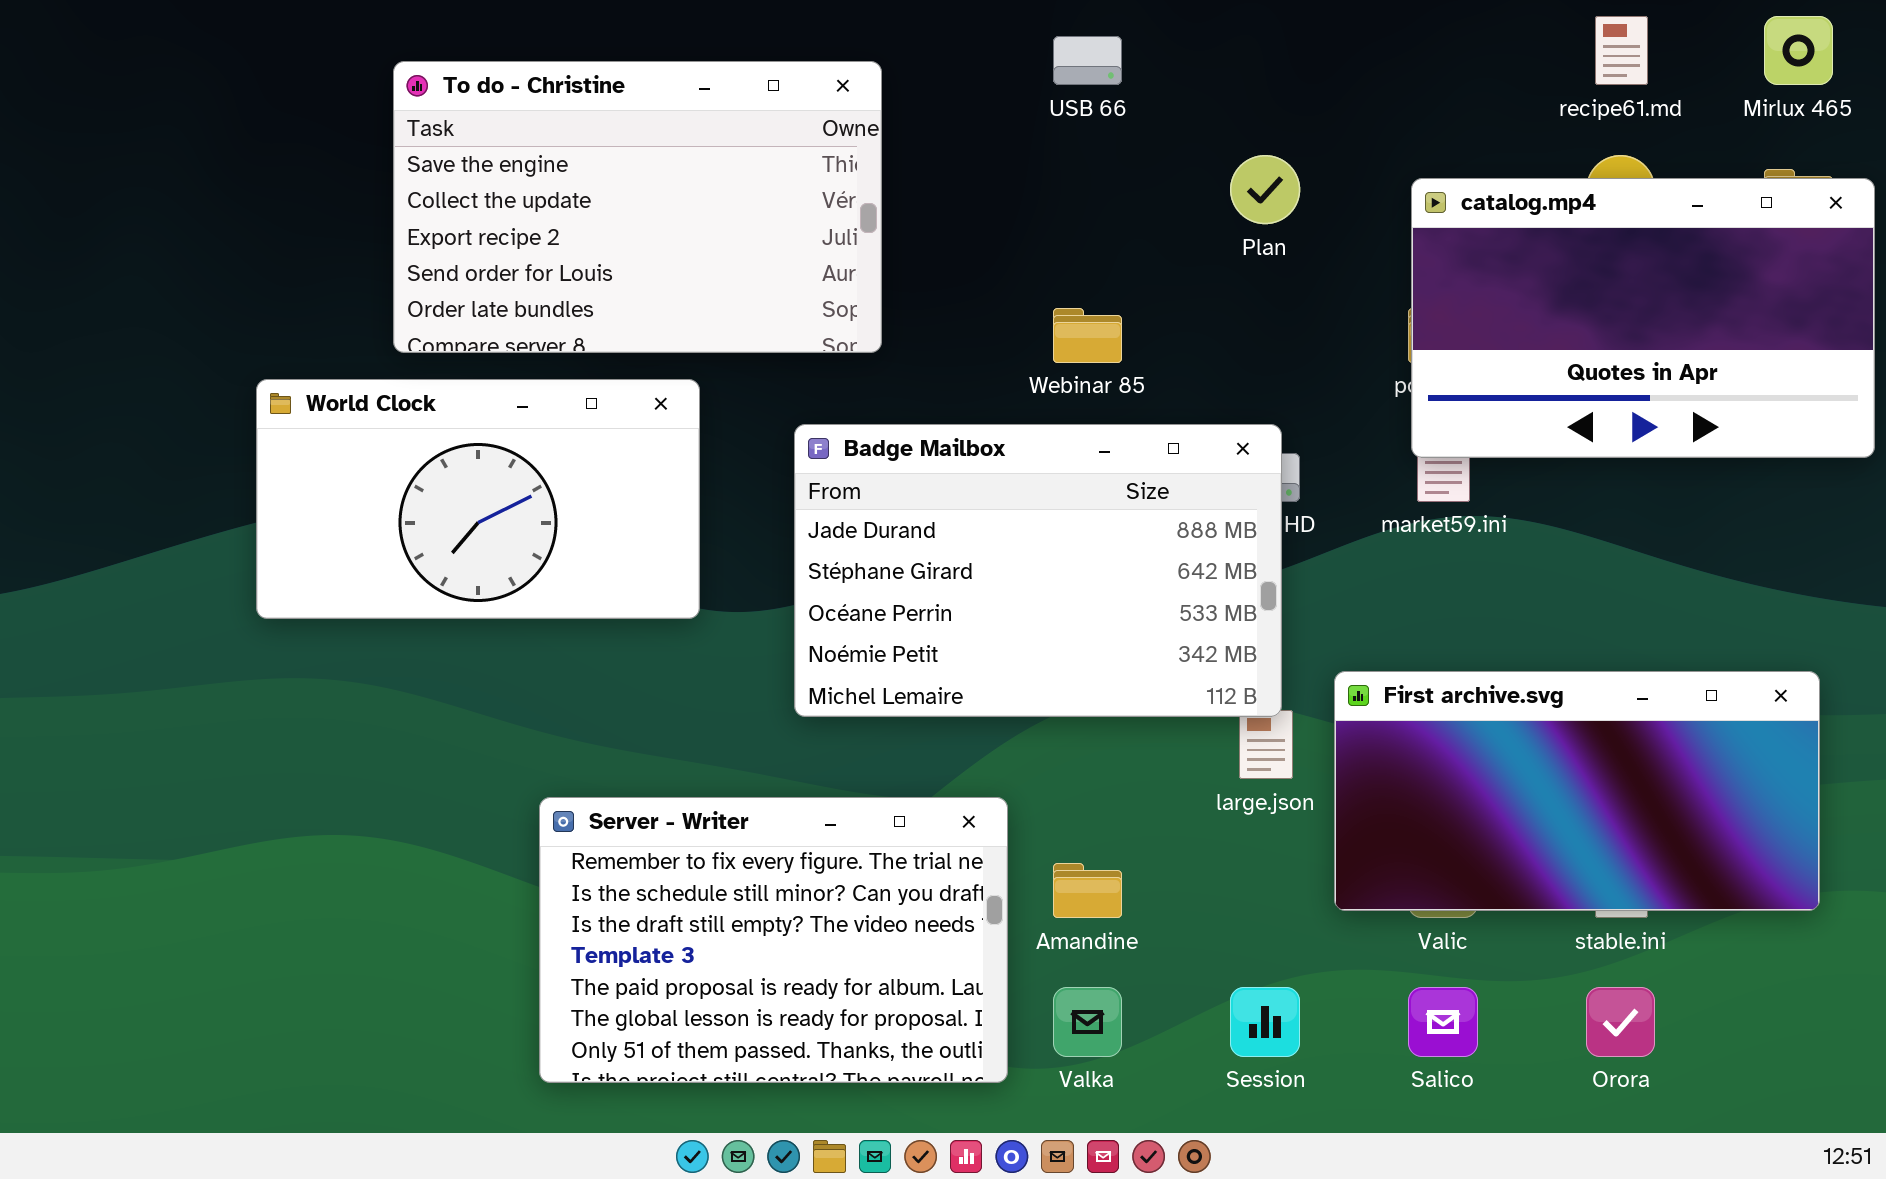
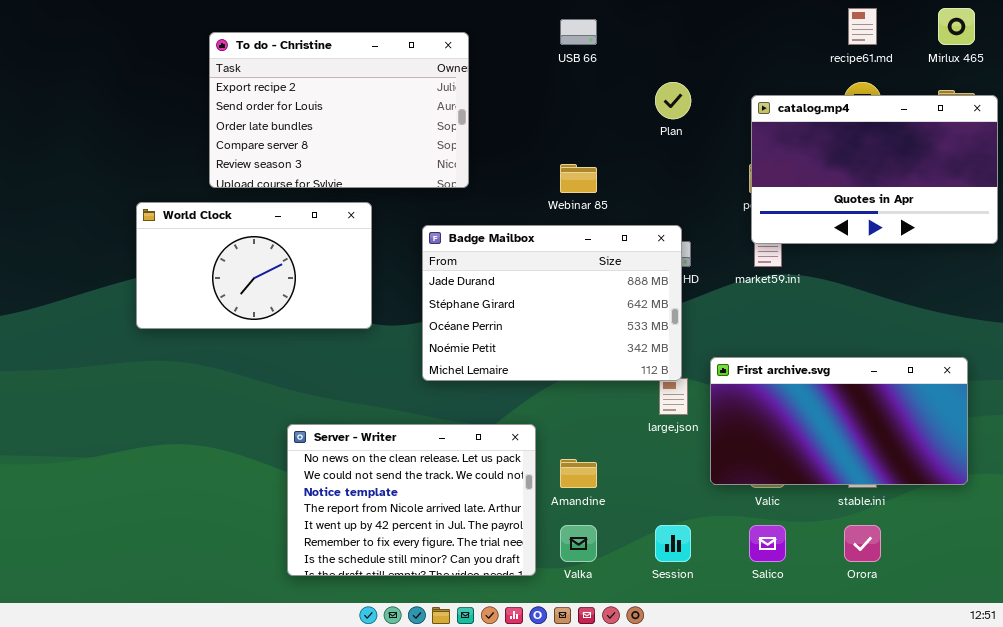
To do - Christine: [393,61,882,353] -> [209,32,469,188], scrolled down 2 rows
Server - Writer: [539,797,1008,1083] -> [287,424,536,576], scrolled up 5 rows

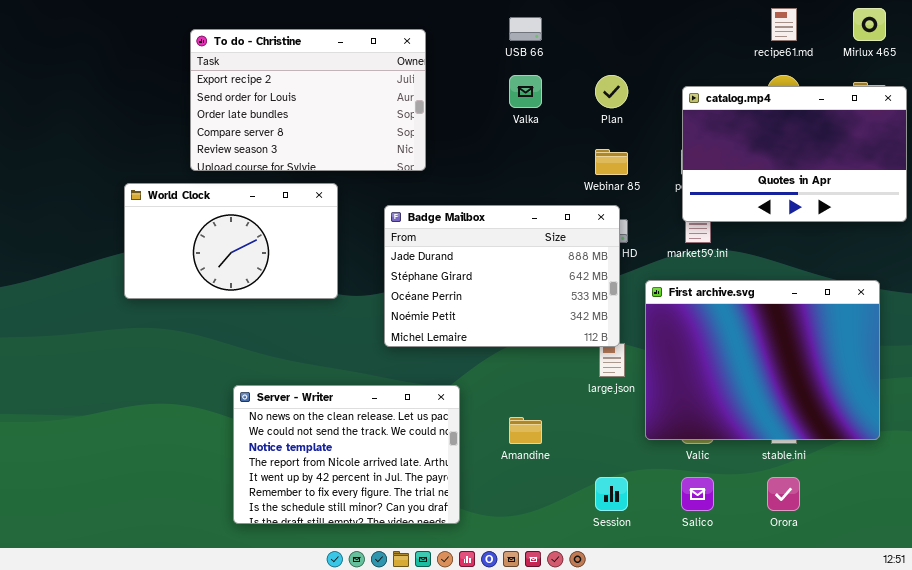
Webinar 85: [560,164,597,193] -> [595,149,628,175], moved
First archive.svg: [710,357,968,485] -> [645,280,880,440], resized
Server - Writer: [287,424,536,576] -> [233,385,460,524], moved
Valka: [560,525,597,562] -> [509,75,542,108], moved

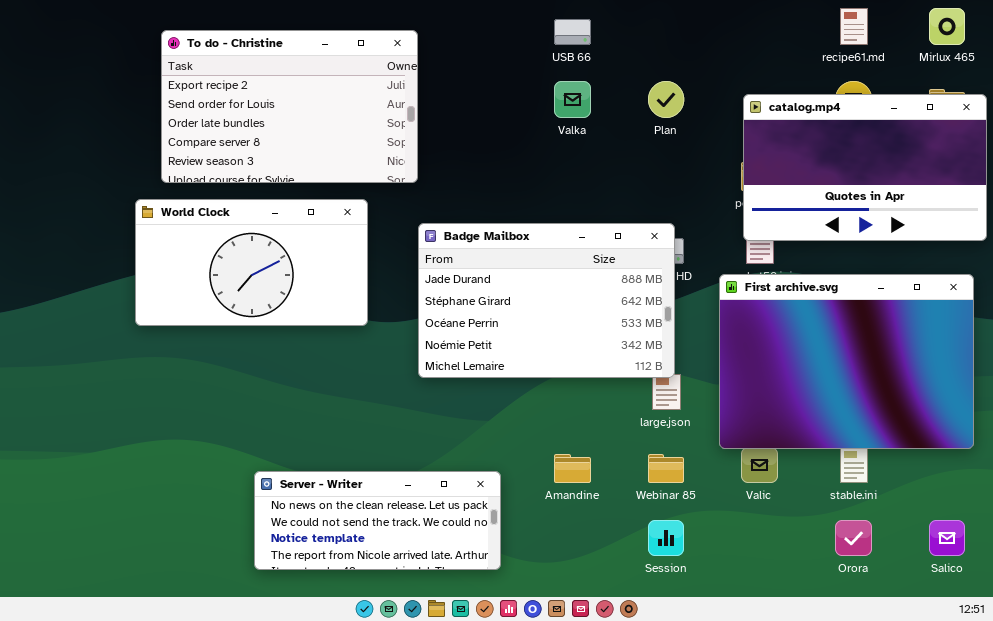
To do - Christine: [190,29,426,171] -> [161,30,418,183], moved
Webinar 85: [595,149,628,175] -> [648,454,684,483], moved
First archive.svg: [645,280,880,440] -> [719,274,974,449], moved
Server - Writer: [233,385,460,524] -> [254,471,501,570], resized
Salico: [681,477,714,511] -> [929,520,965,556], moved

